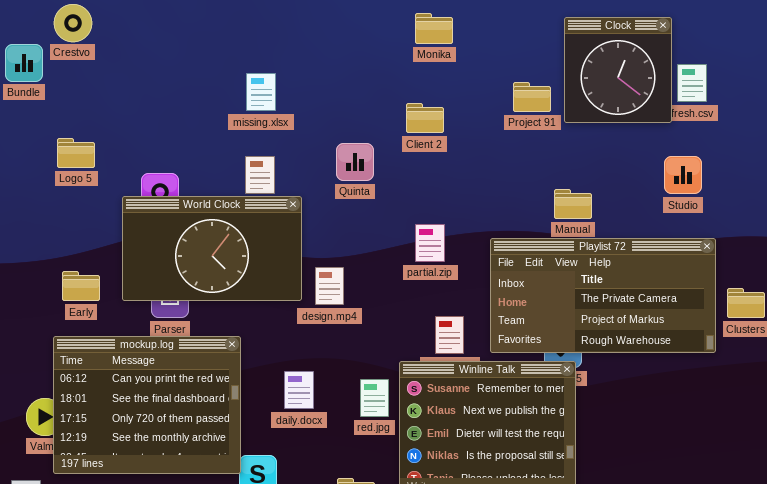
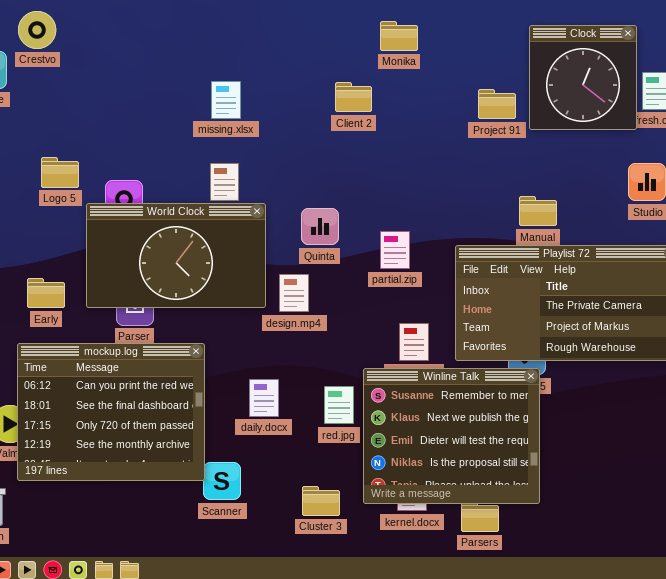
Client 2: [406,103,444,133] -> [335,82,372,112], moved
Logo 5: [57,138,95,168] -> [41,157,79,188], moved
Quinta: [336,143,374,181] -> [301,208,339,245], moved

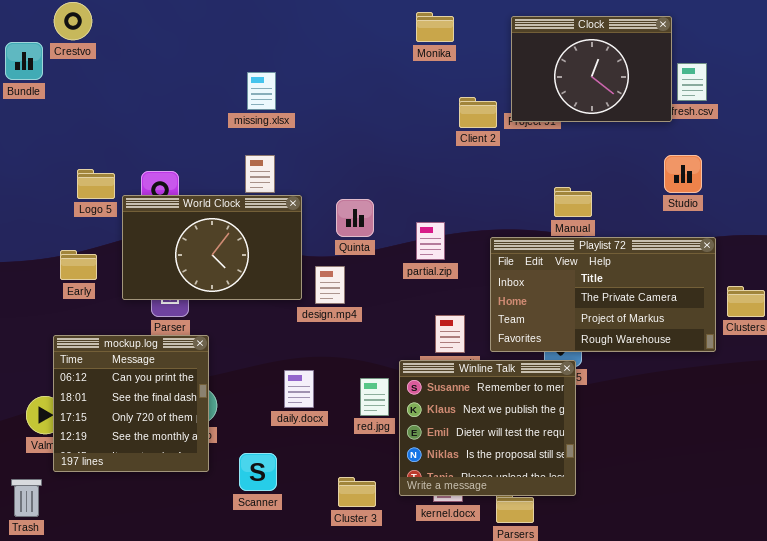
Clock: [529,25,637,130] -> [511,16,672,122], resized
Client 2: [335,82,372,112] -> [459,97,497,128], moved
Logo 5: [41,157,79,188] -> [77,169,115,199], moved
Early: [27,278,65,308] -> [60,250,97,280], moved
mockup.log: [17,343,205,481] -> [53,335,209,472], resized

